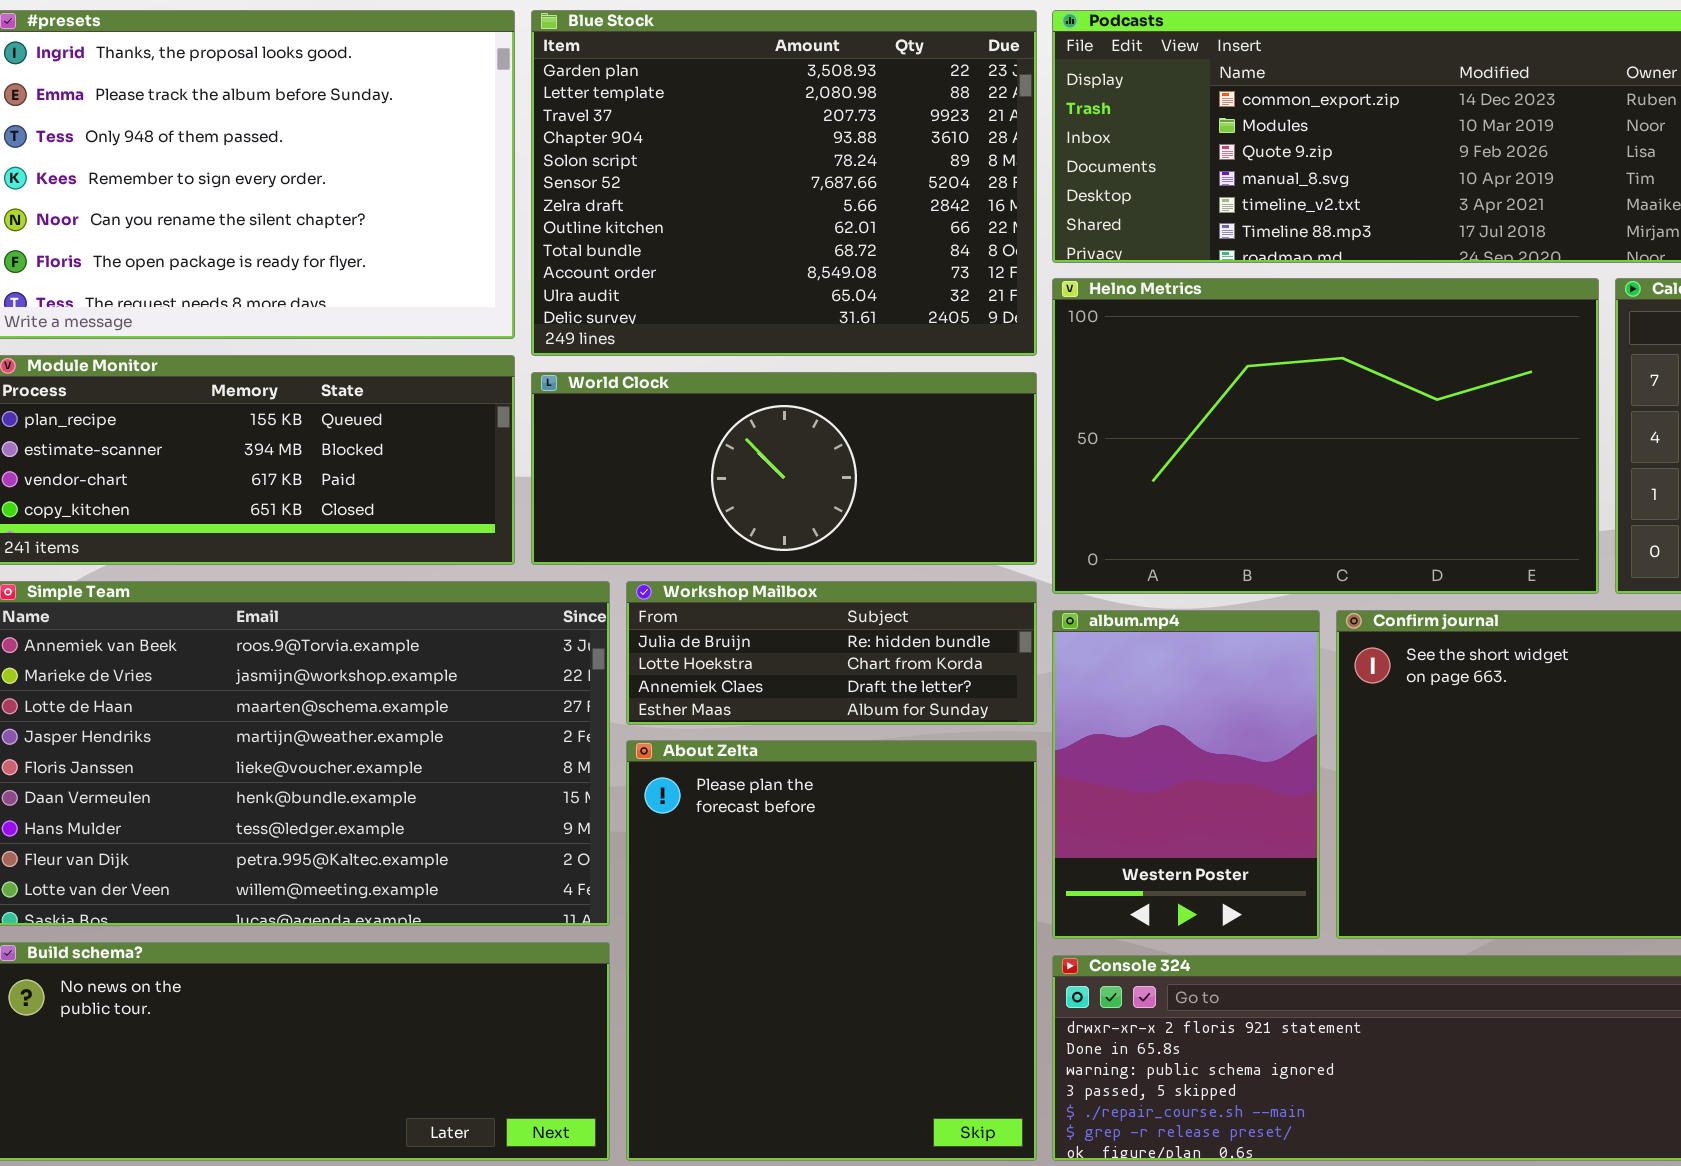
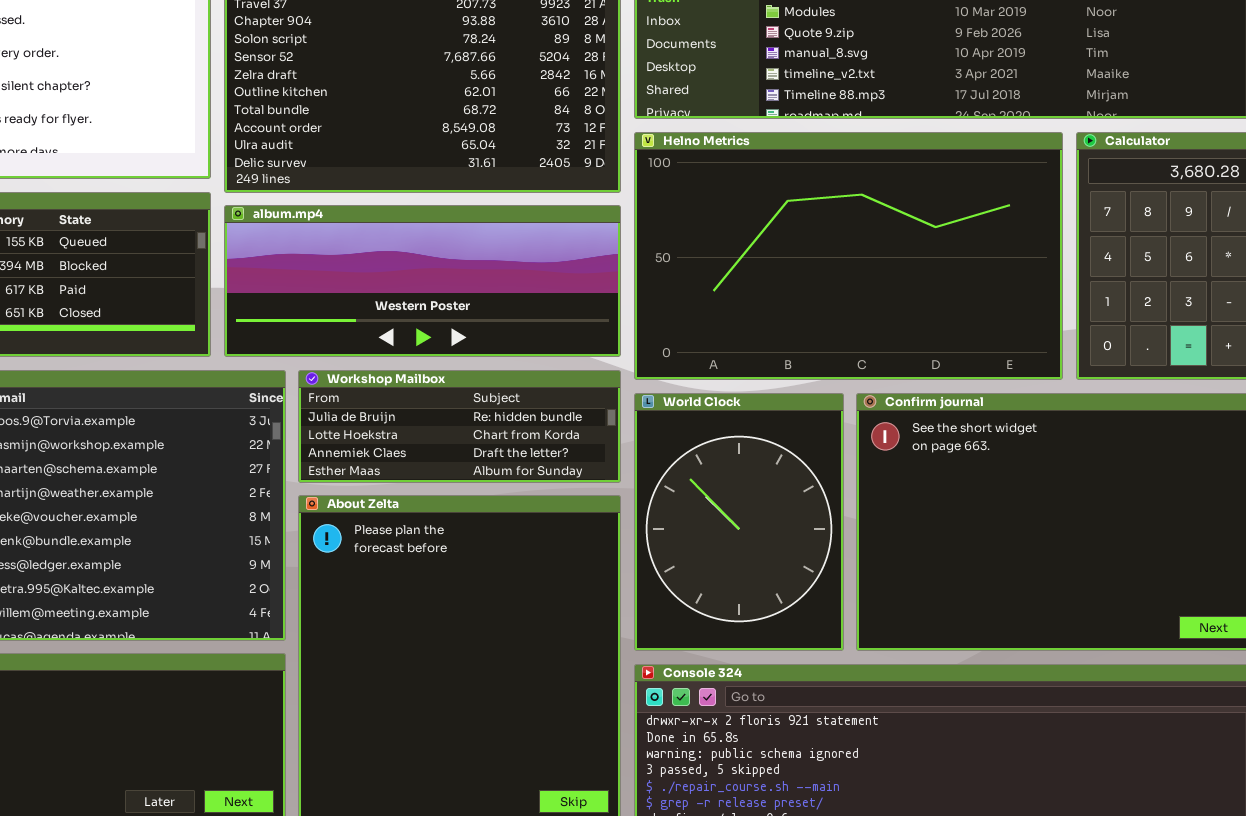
World Clock: [531,372,1037,565] -> [634,393,844,651], moved, resized
album.mp4: [1052,610,1320,939] -> [224,205,621,357], moved, resized

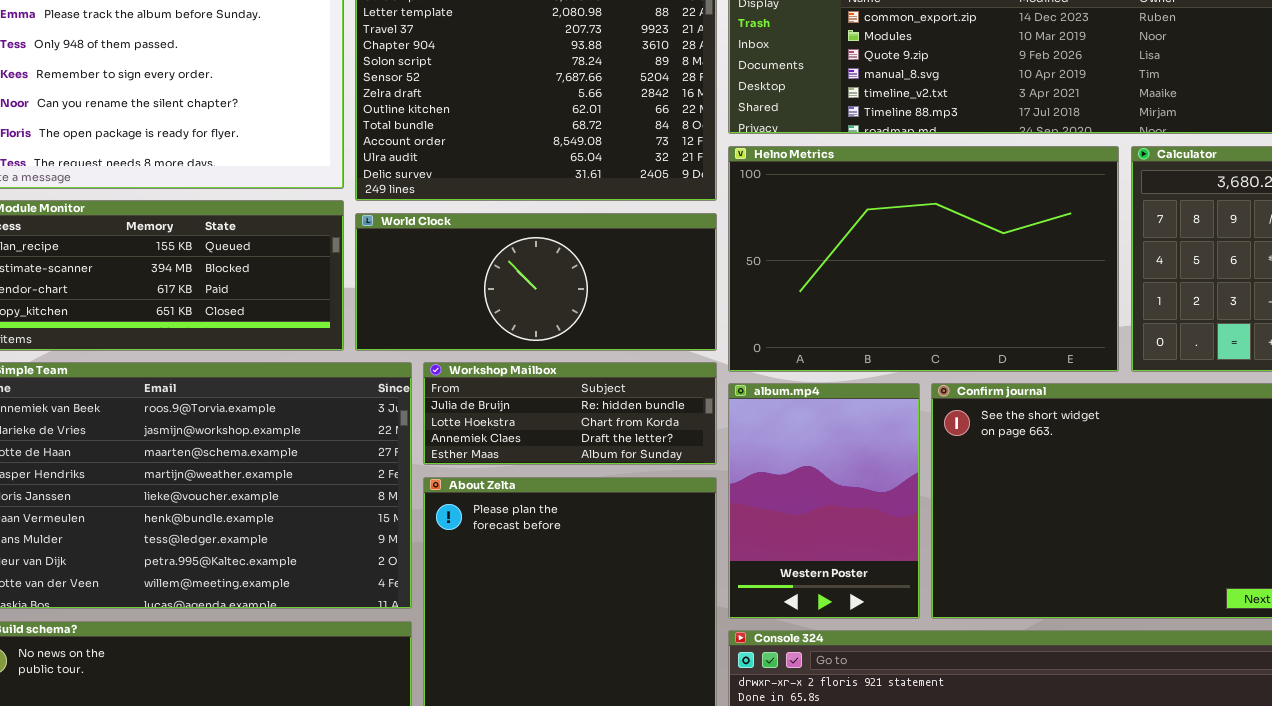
album.mp4: [224,205,621,357] -> [728,383,920,619], moved, resized
World Clock: [634,393,844,651] -> [355,213,717,351], moved, resized

